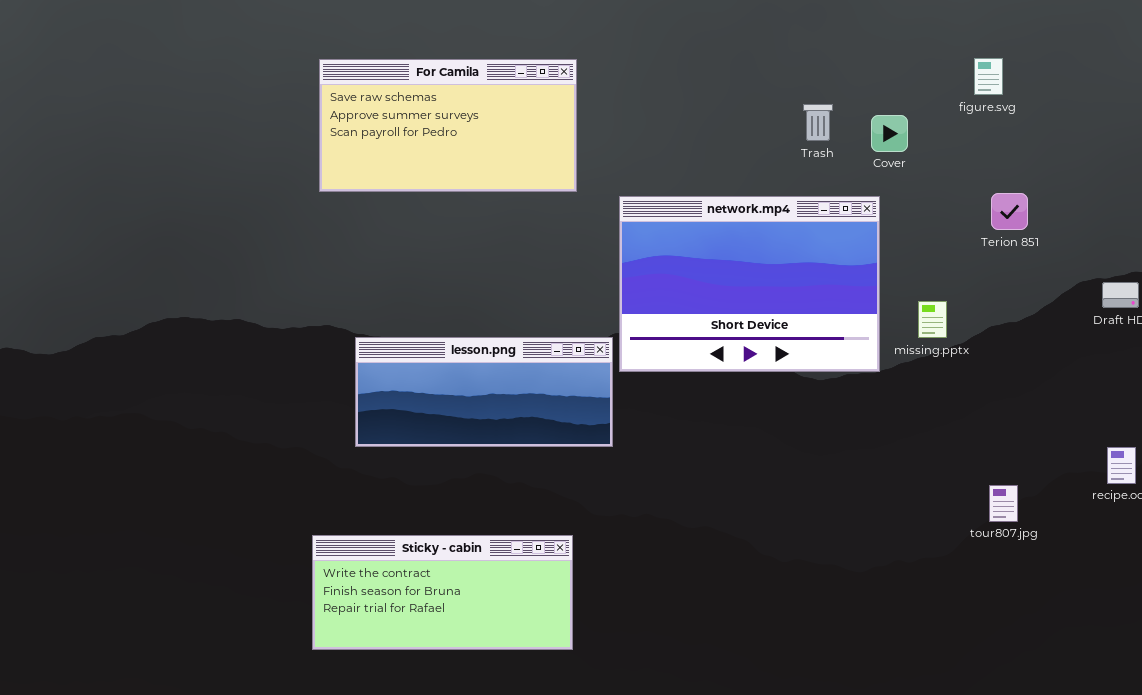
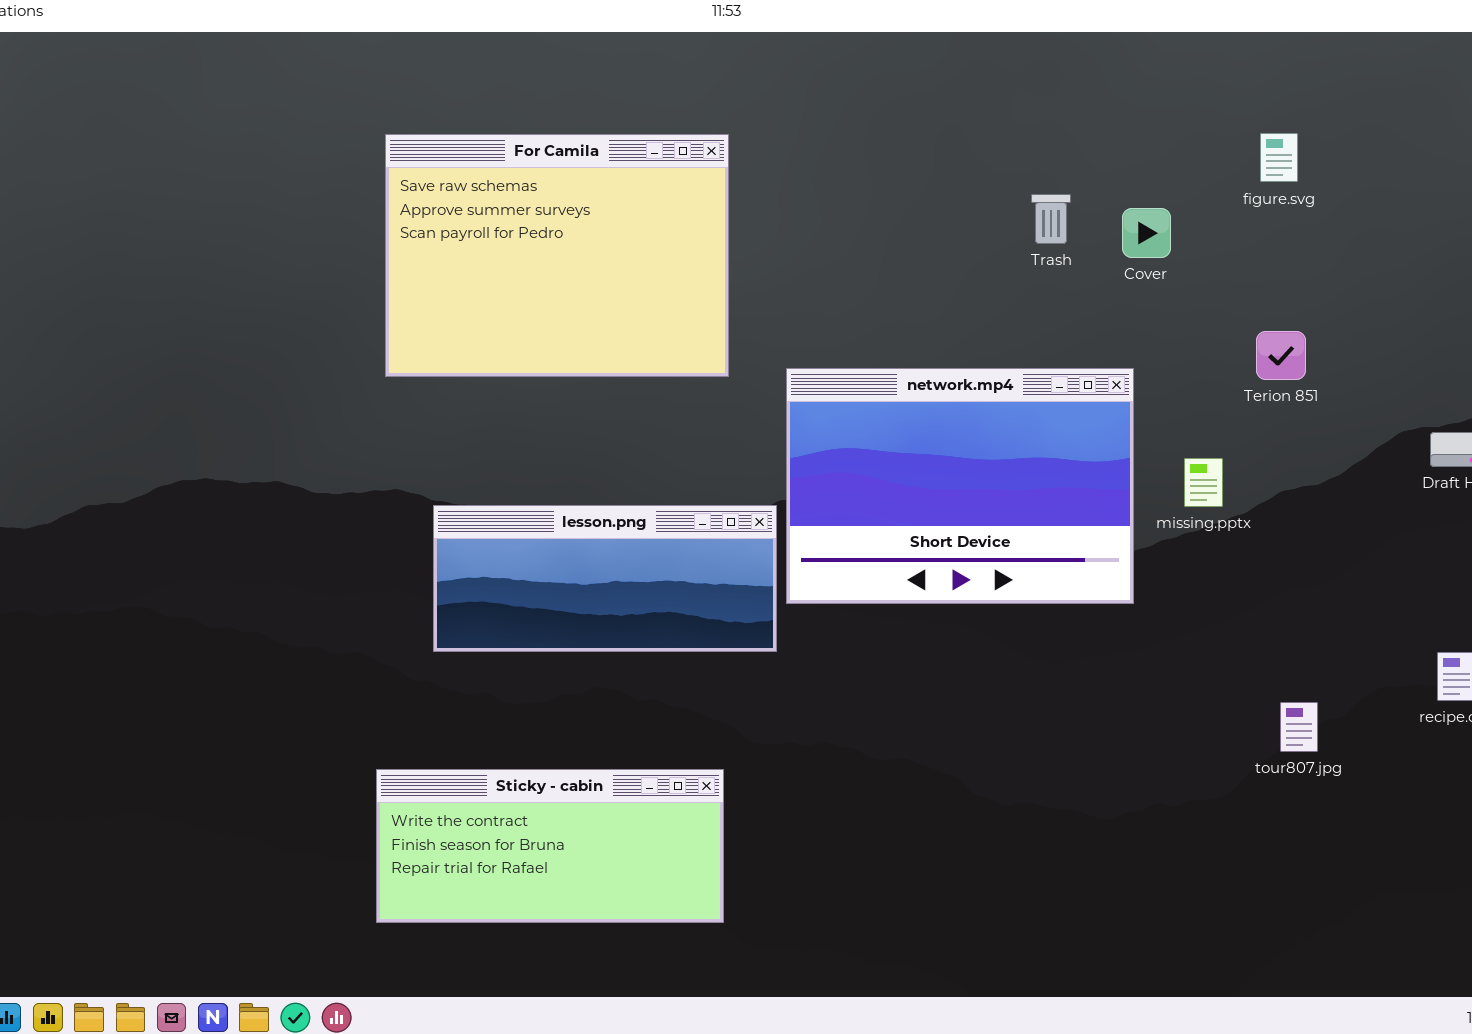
For Camila: [319,59,577,192] -> [385,134,729,377], resized
Terion 851: [991,193,1028,230] -> [1256,331,1306,380], moved
network.mp4: [619,196,880,372] -> [786,368,1134,604], moved

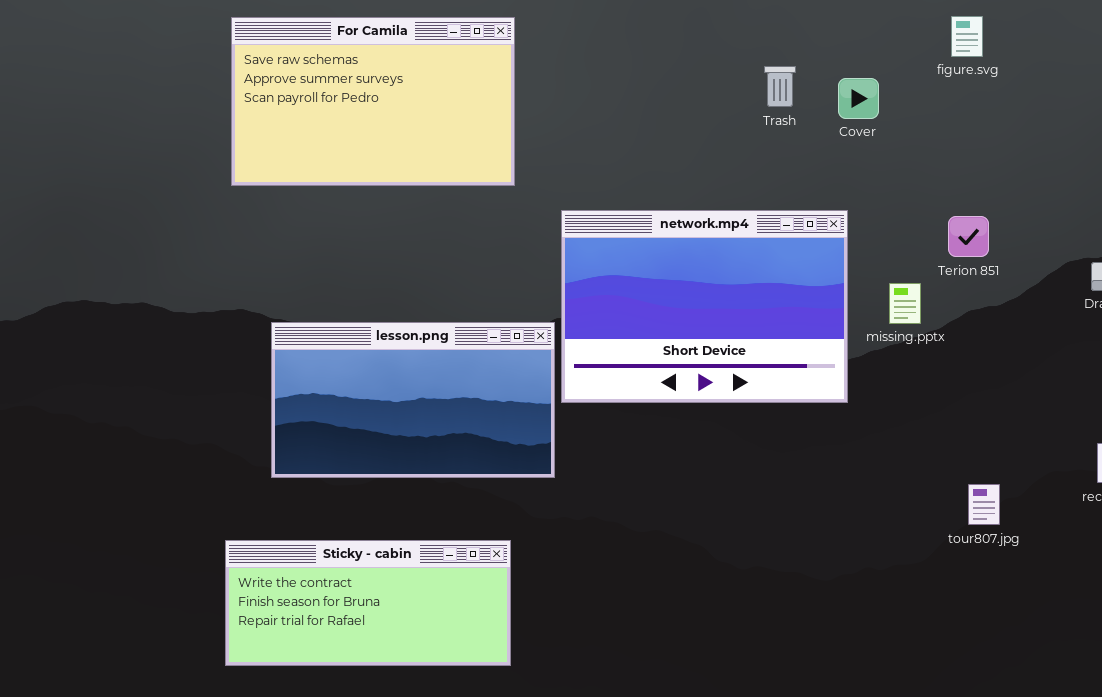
For Camila: [385,134,729,377] -> [231,17,515,186], resized
Terion 851: [1256,331,1306,380] -> [948,216,989,257], moved
lesson.png: [433,505,777,652] -> [271,322,555,478], resized

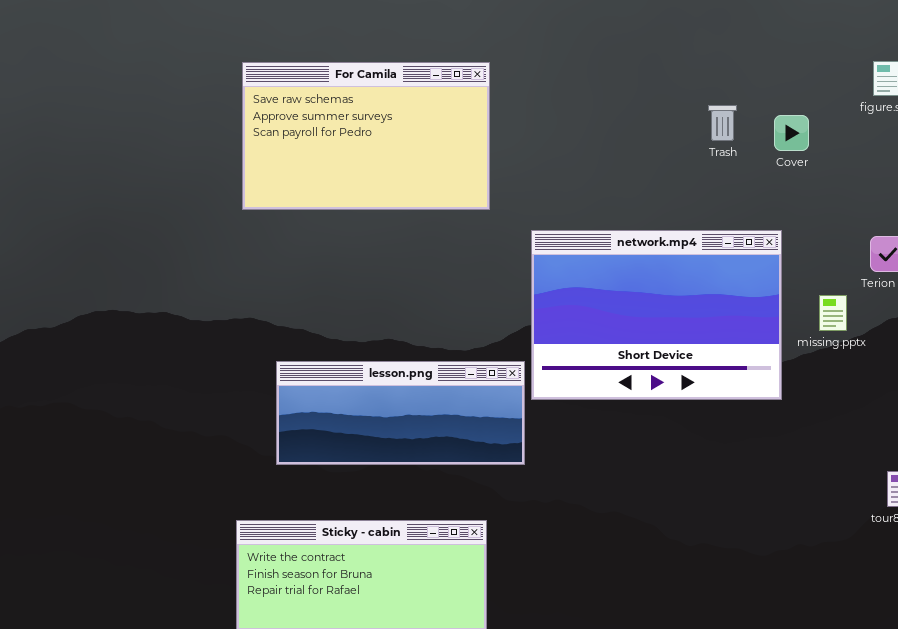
lesson.png: [271,322,555,478] -> [276,361,525,465], resized

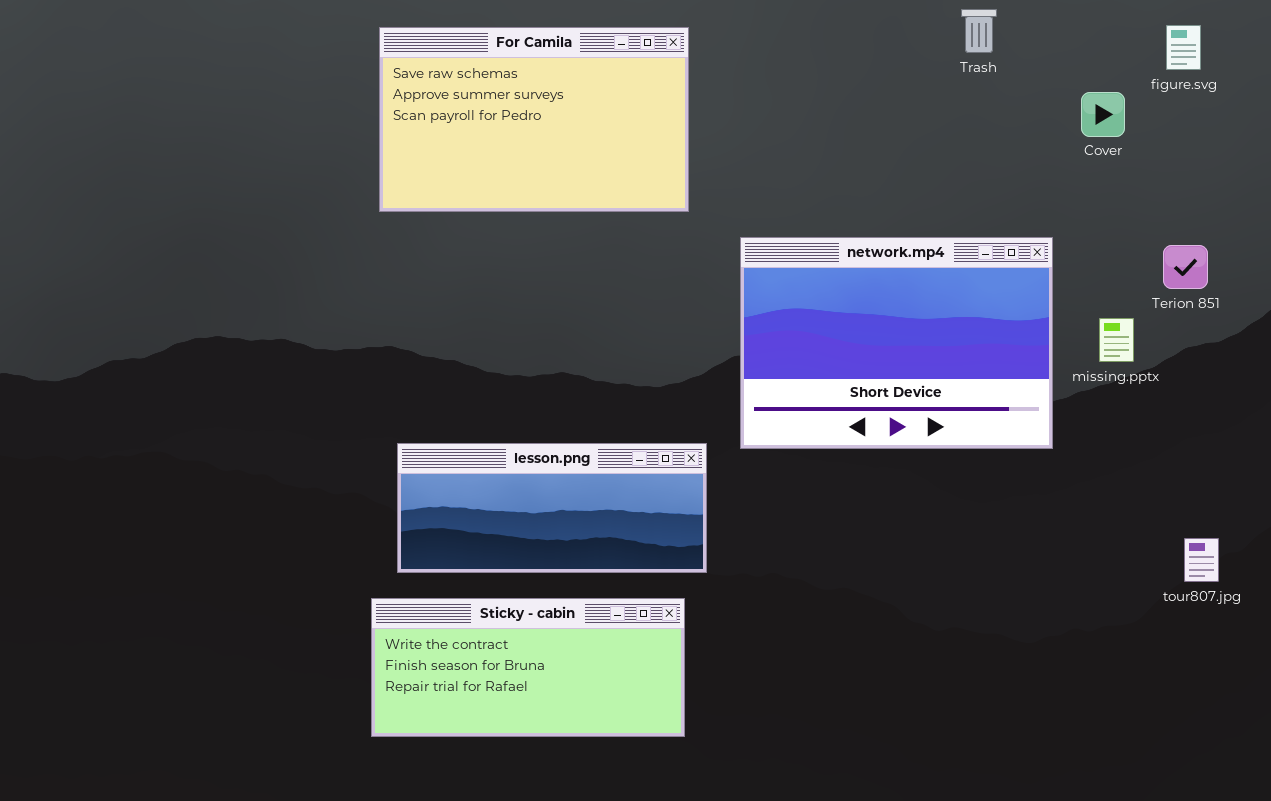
Trash: [708,105,737,141] -> [961,9,997,53], moved
Cover: [774,115,809,151] -> [1081,92,1125,137], moved
lesson.png: [276,361,525,465] -> [397,443,707,573], moved

